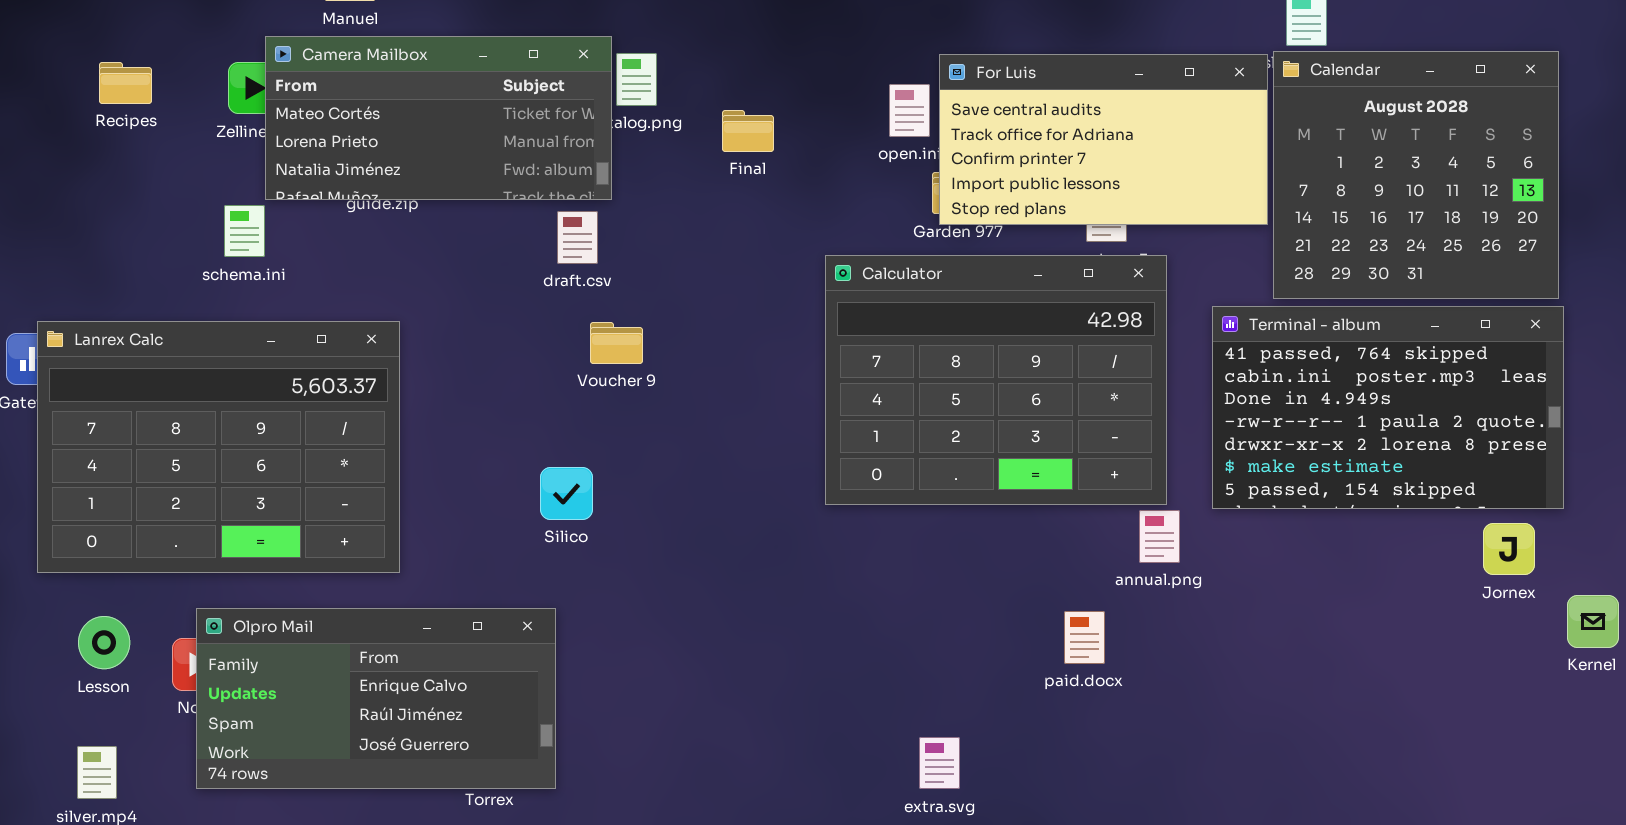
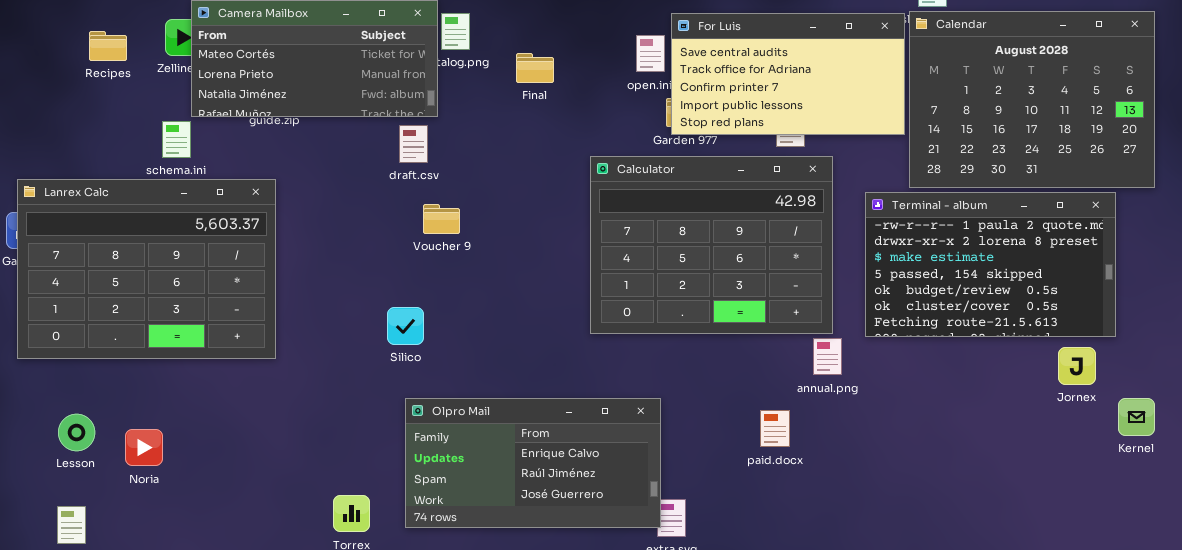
Calendar: [1273,51,1559,299] -> [909,11,1155,188], resized
Recipes: [99,62,152,104] -> [89,31,127,61], moved
Terminal - album: [1212,306,1564,509] -> [865,192,1116,337], scrolled down 3 rows
Lanrex Calc: [37,321,400,573] -> [17,179,276,359], moved
Olpro Mail: [196,608,556,789] -> [405,398,661,528], moved

